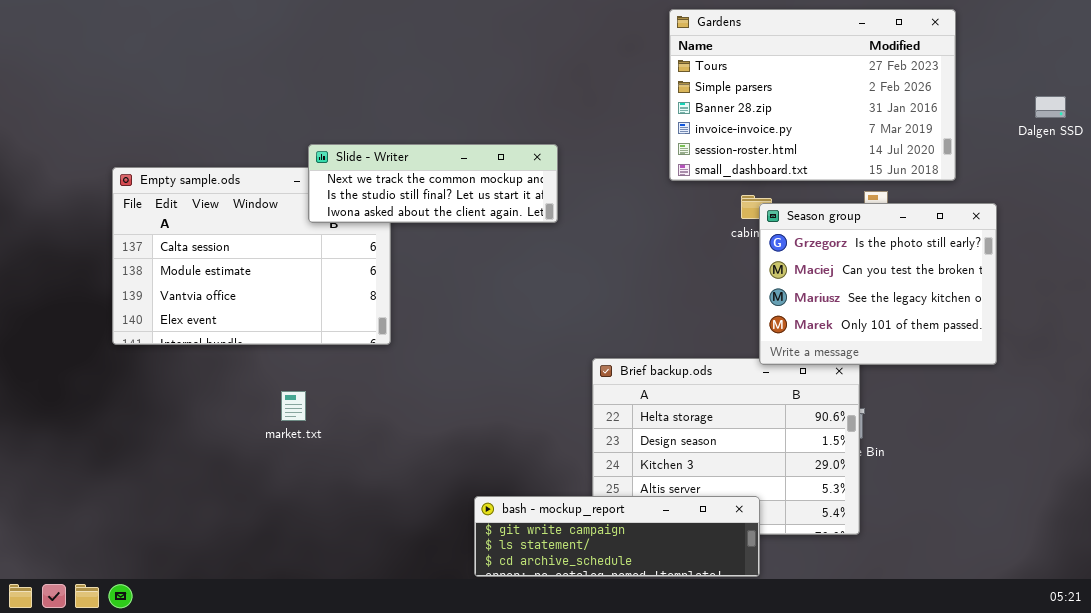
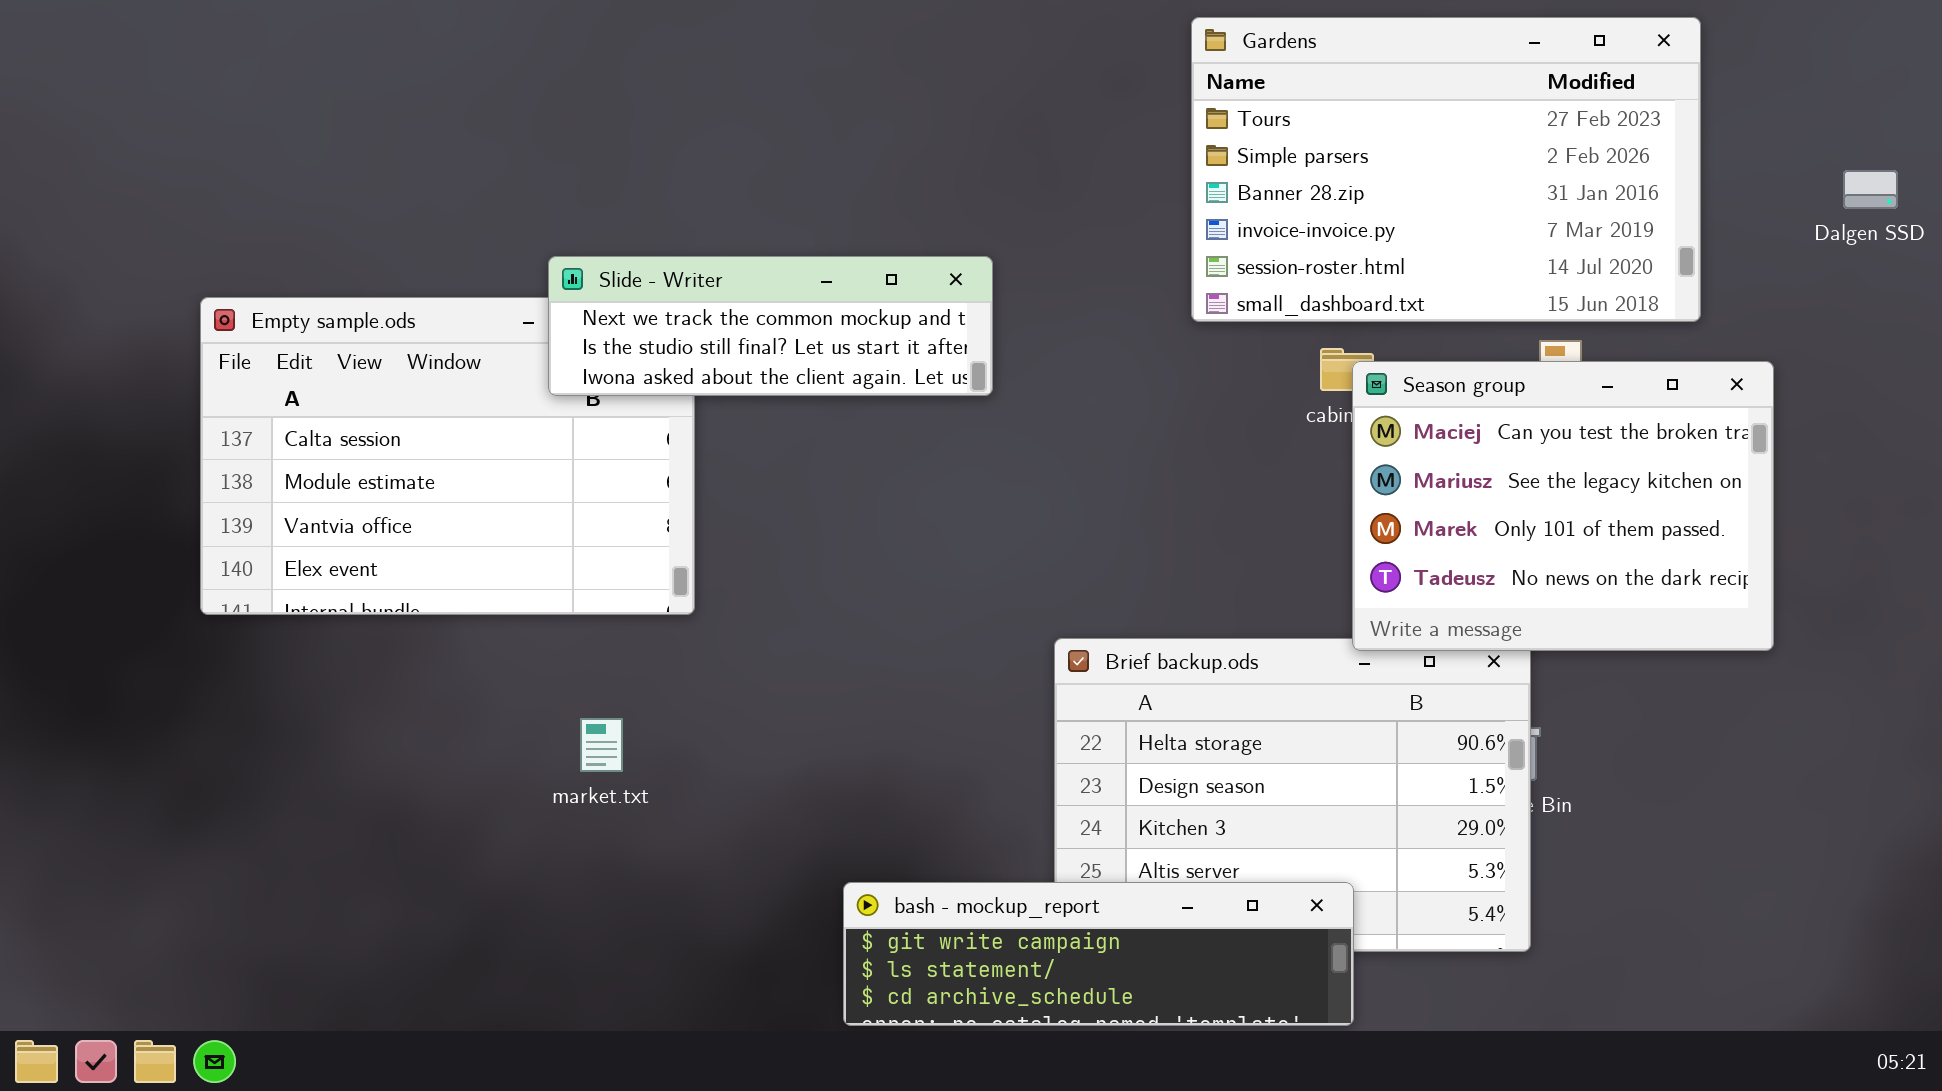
Season group: [759,203,997,365] -> [1352,361,1774,651], scrolled down 1 row
market.txt: [281,391,306,421] -> [580,718,623,772], moved

